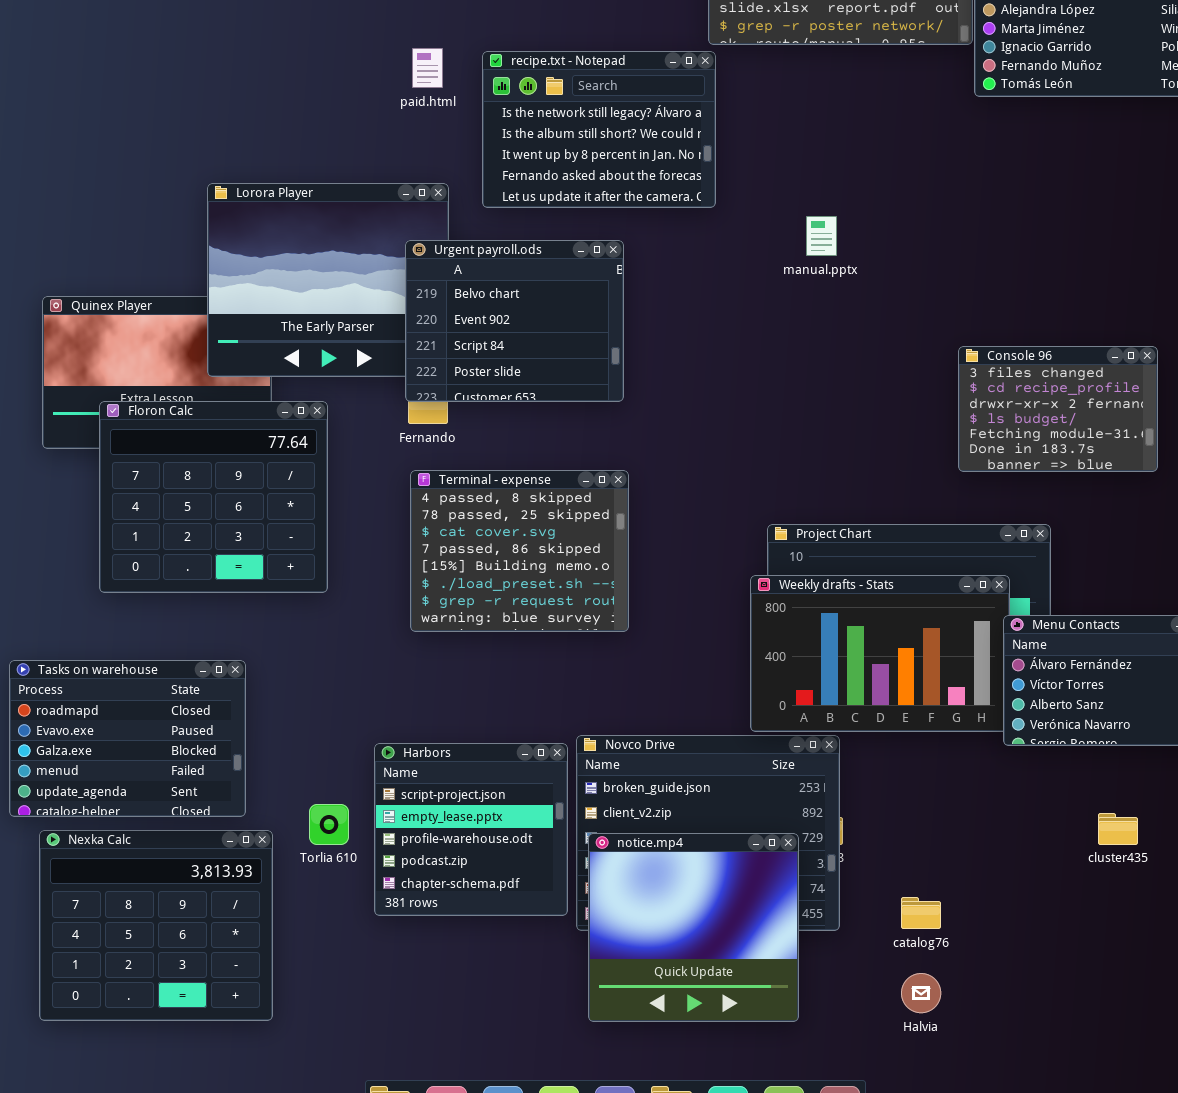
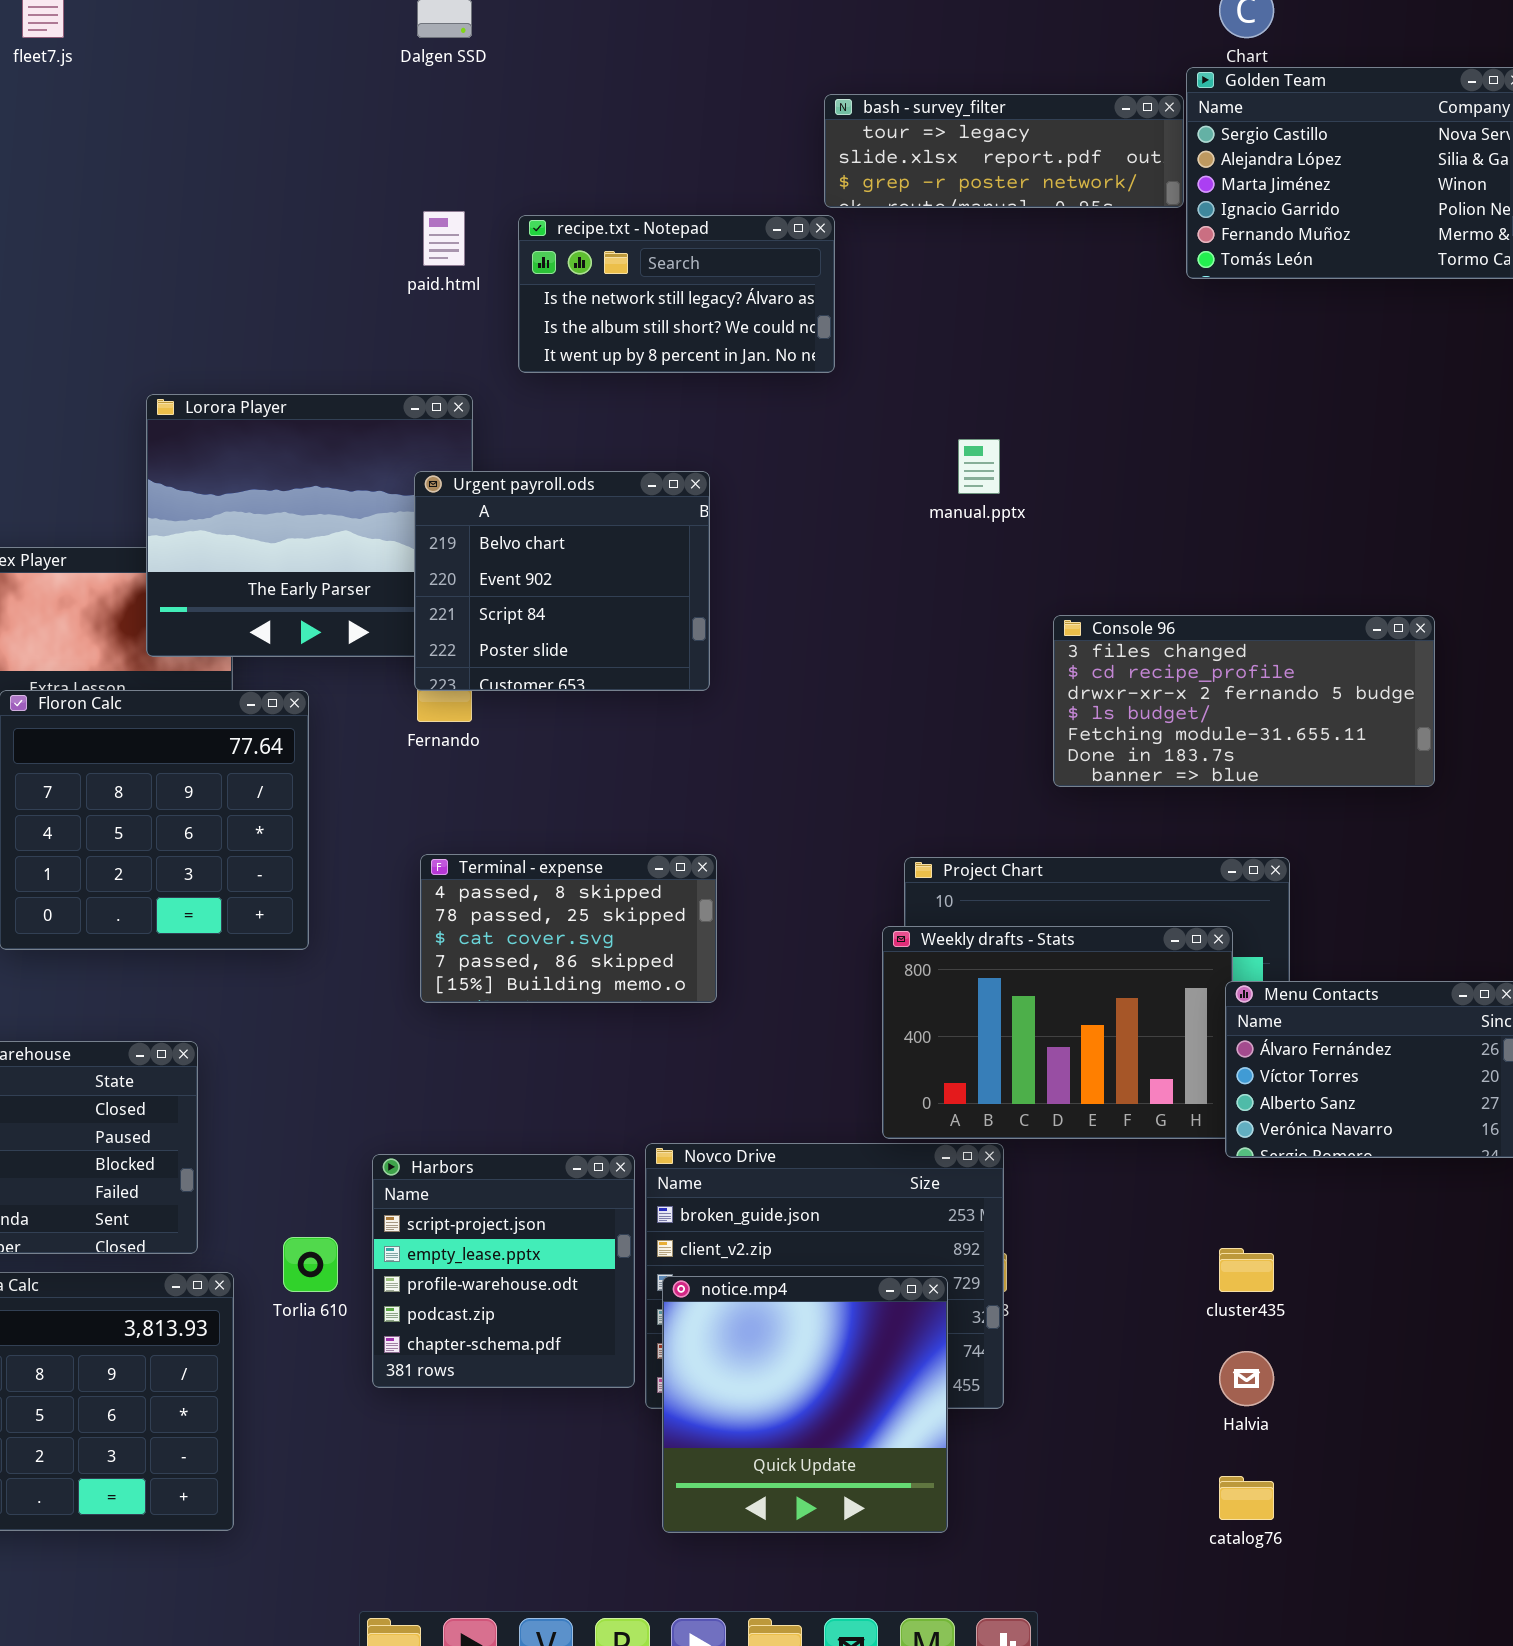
recipe.txt - Notepad: [482,51,716,208] -> [518,215,835,373], resized
Console 96: [958,346,1158,472] -> [1053,615,1435,787], resized
Terminal - expense: [410,470,629,632] -> [420,854,717,1003], resized
cluster435: [1098,813,1138,845] -> [1219,1248,1274,1292], moved
catalog76: [901,897,941,929] -> [1219,1476,1274,1520], moved
Halvia: [901,973,941,1013] -> [1219,1351,1274,1406], moved

